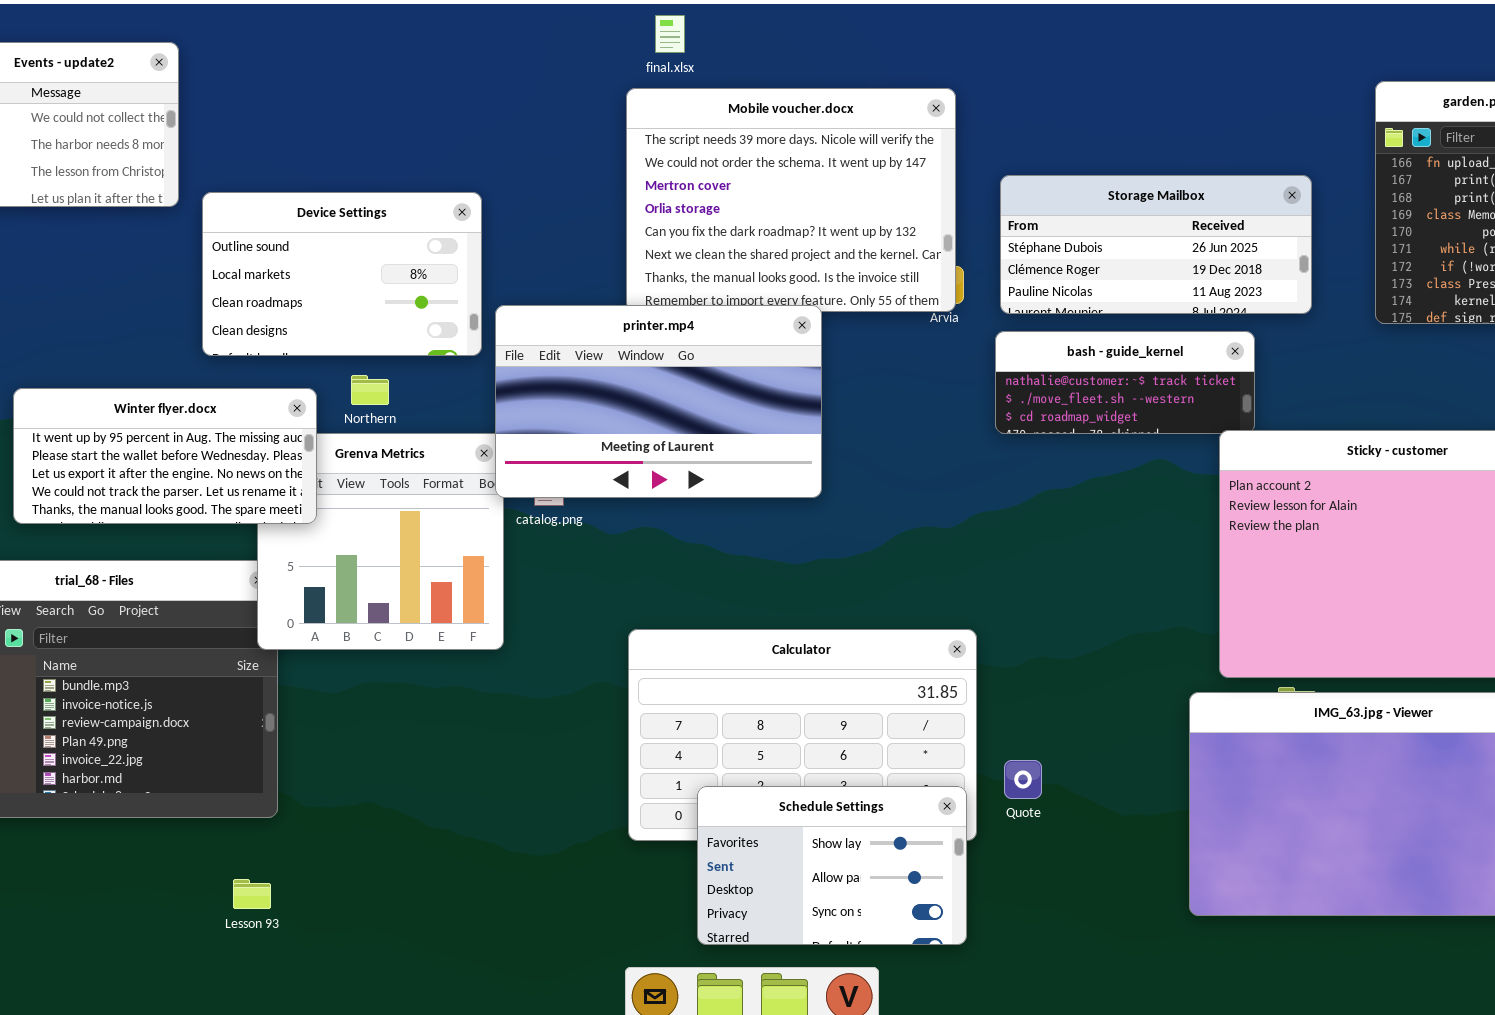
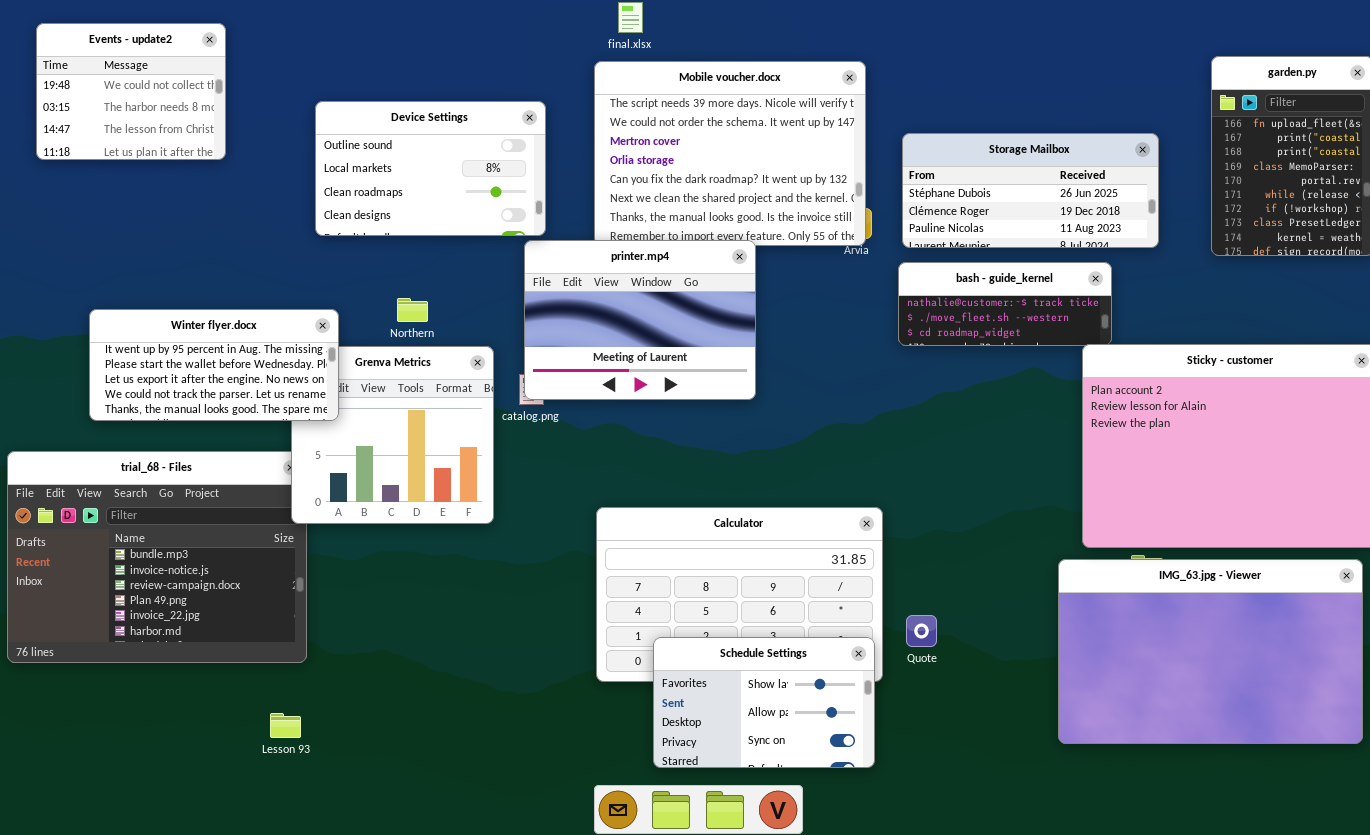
Device Settings: [202,192,482,356] -> [315,101,546,236], moved
printer.mp4: [495,305,822,498] -> [524,240,756,400], resized
Northern: [351,375,389,405] -> [397,298,428,322], moved

